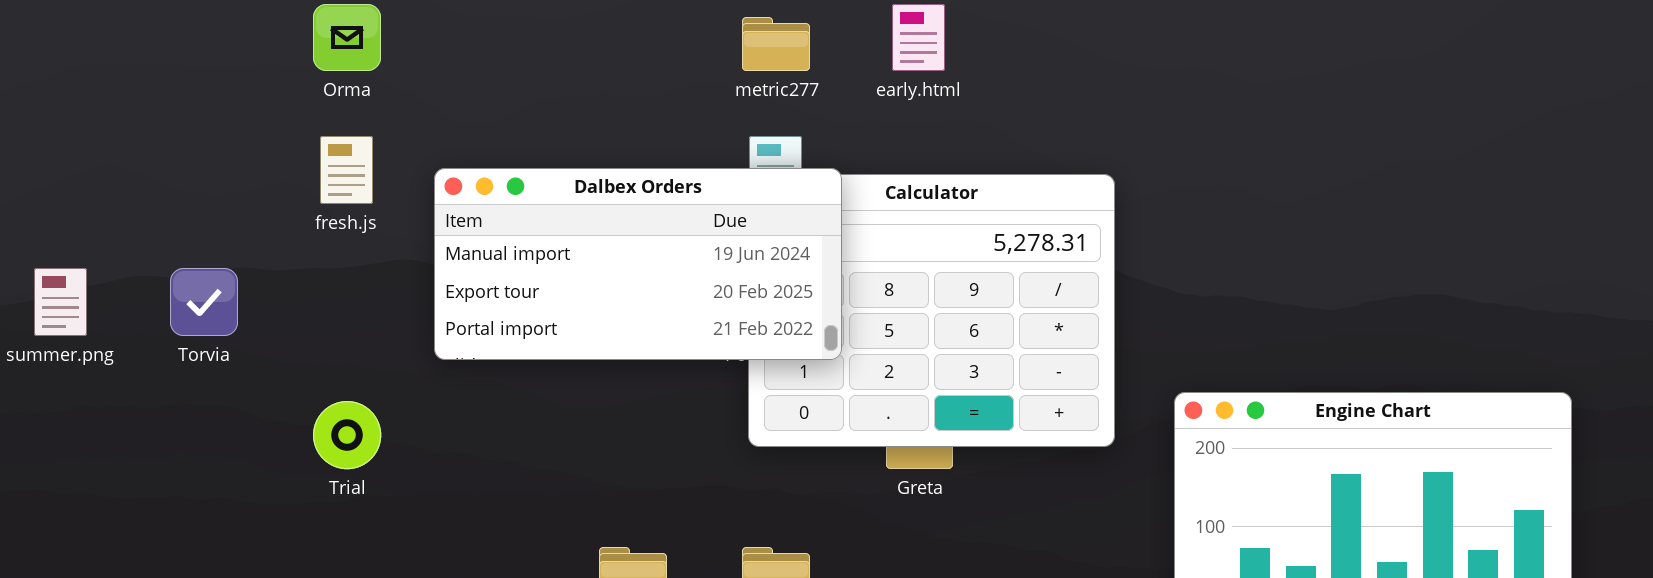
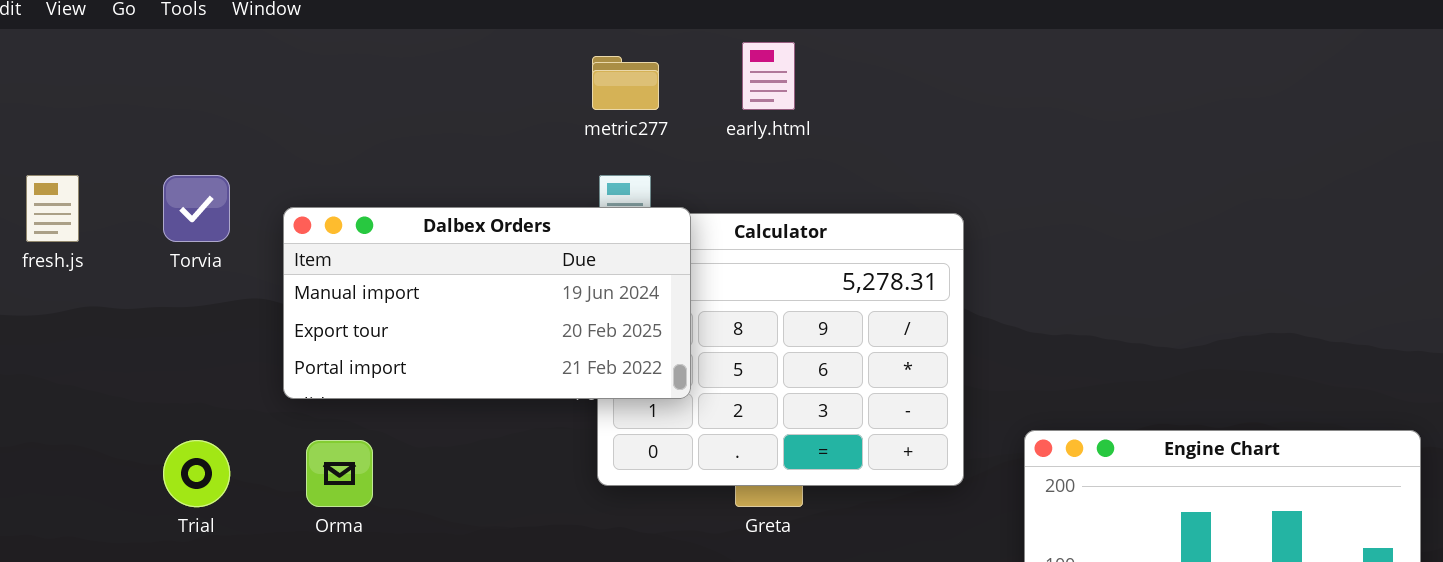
Orma: [313,4,381,71] -> [306,440,373,507], moved
fresh.js: [320,136,373,204] -> [26,175,79,242], moved
Torvia: [170,268,238,336] -> [163,175,230,242], moved

